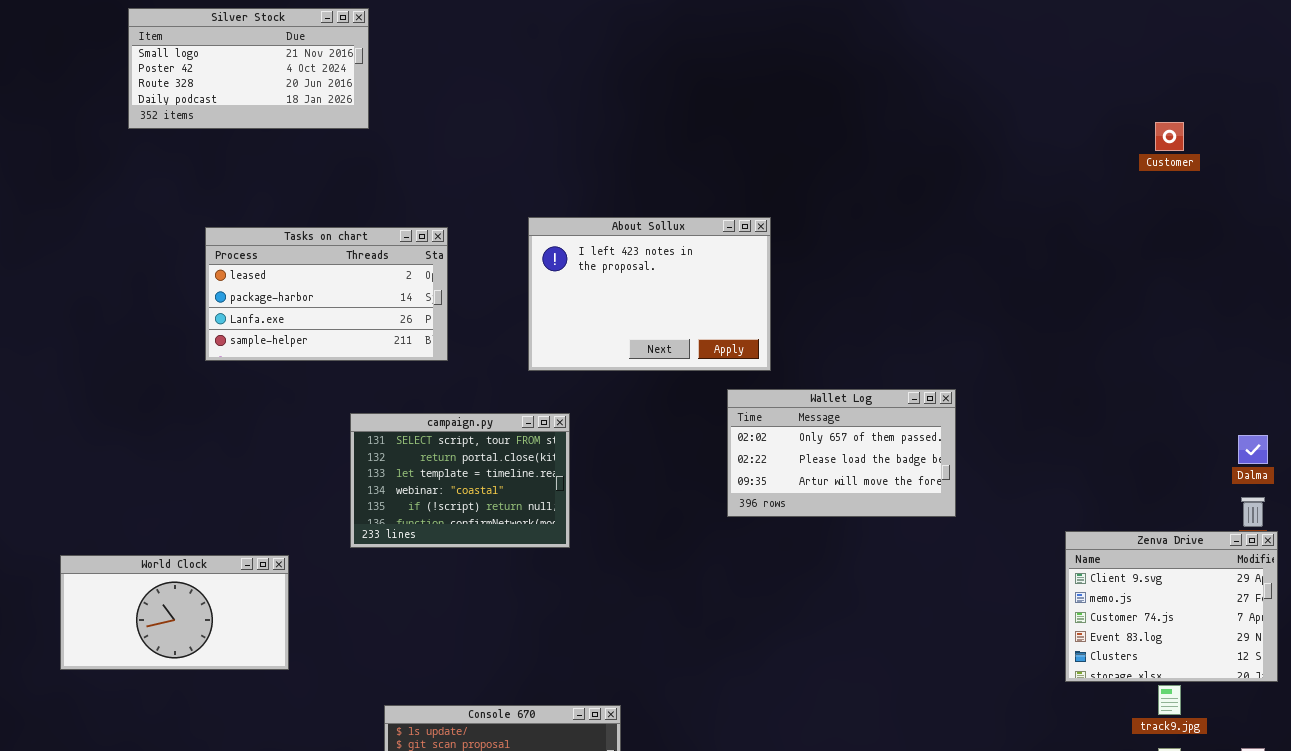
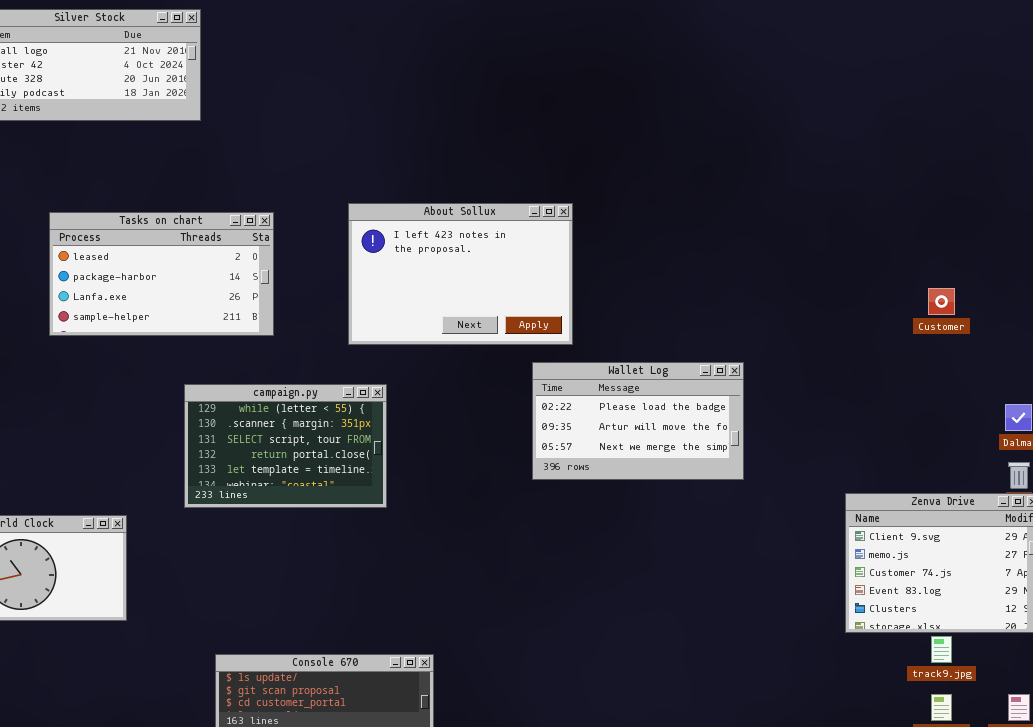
Customer: [1155,122,1184,151] -> [928,288,955,315], moved
Wallet Log: [727,389,956,517] -> [532,362,744,480], scrolled down 1 row
campaign.py: [350,413,570,548] -> [184,384,387,508], scrolled up 2 rows

